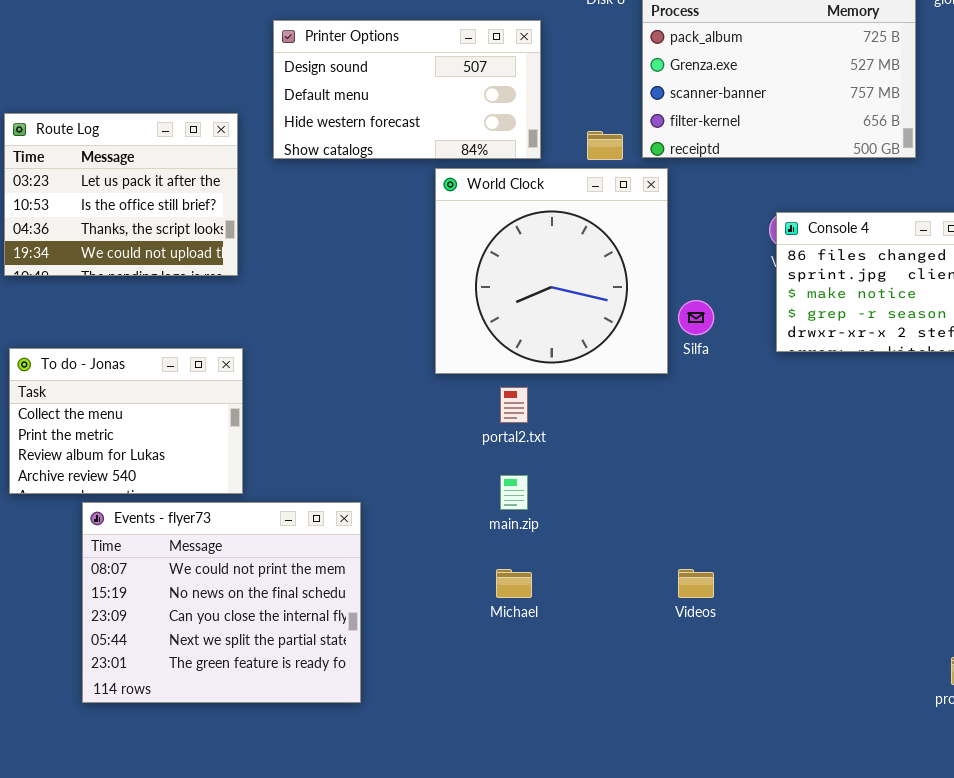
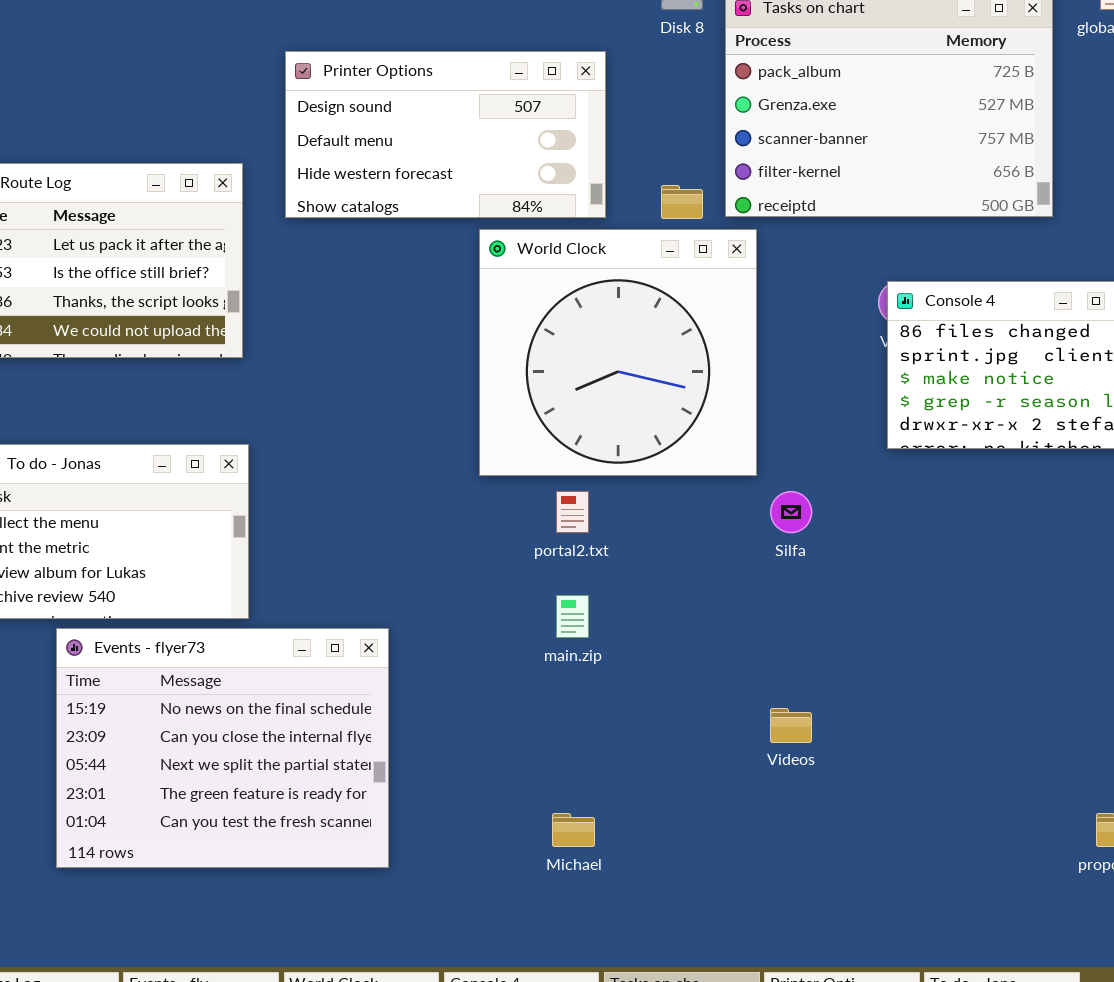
Silfa: [678,300,714,335] -> [770,491,812,533], moved
Events - flyer73: [82,502,361,703] -> [56,628,389,868], scrolled down 1 row
Michael: [496,569,532,598] -> [552,813,595,847], moved

